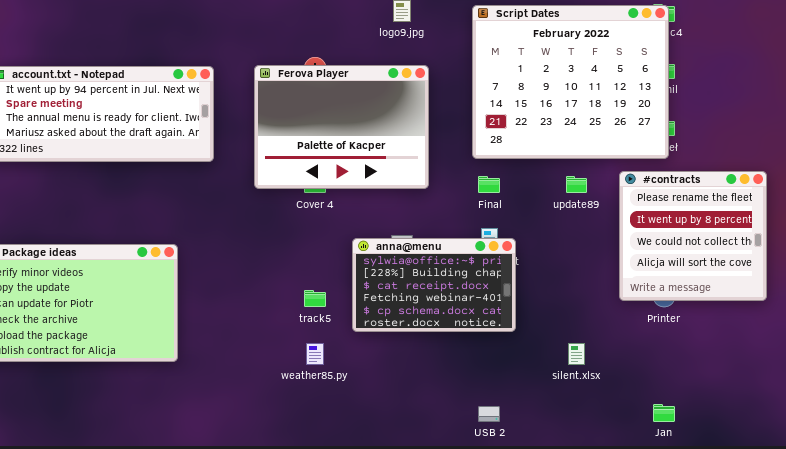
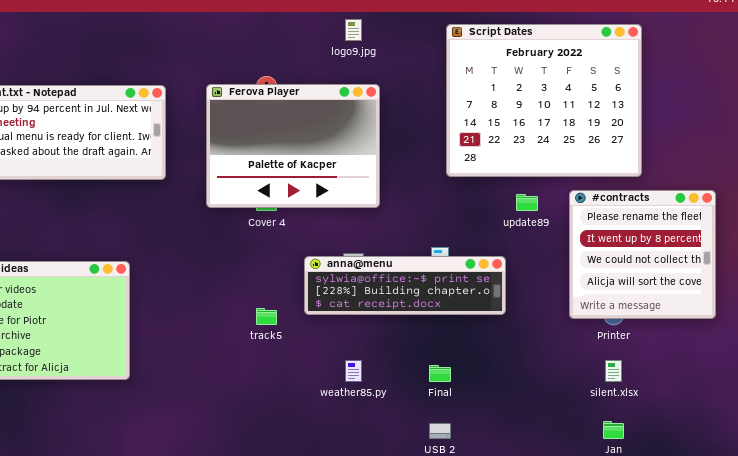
Script Dates: [472,5,669,159] -> [446,24,642,177], moved
Final: [478,176,500,193] -> [429,365,451,382], moved
anna@menu: [352,238,516,332] -> [304,256,506,315], resized
weather85.py: [306,343,324,365] -> [345,360,362,382], moved
silent.xlsx: [568,343,585,365] -> [605,360,622,382], moved

